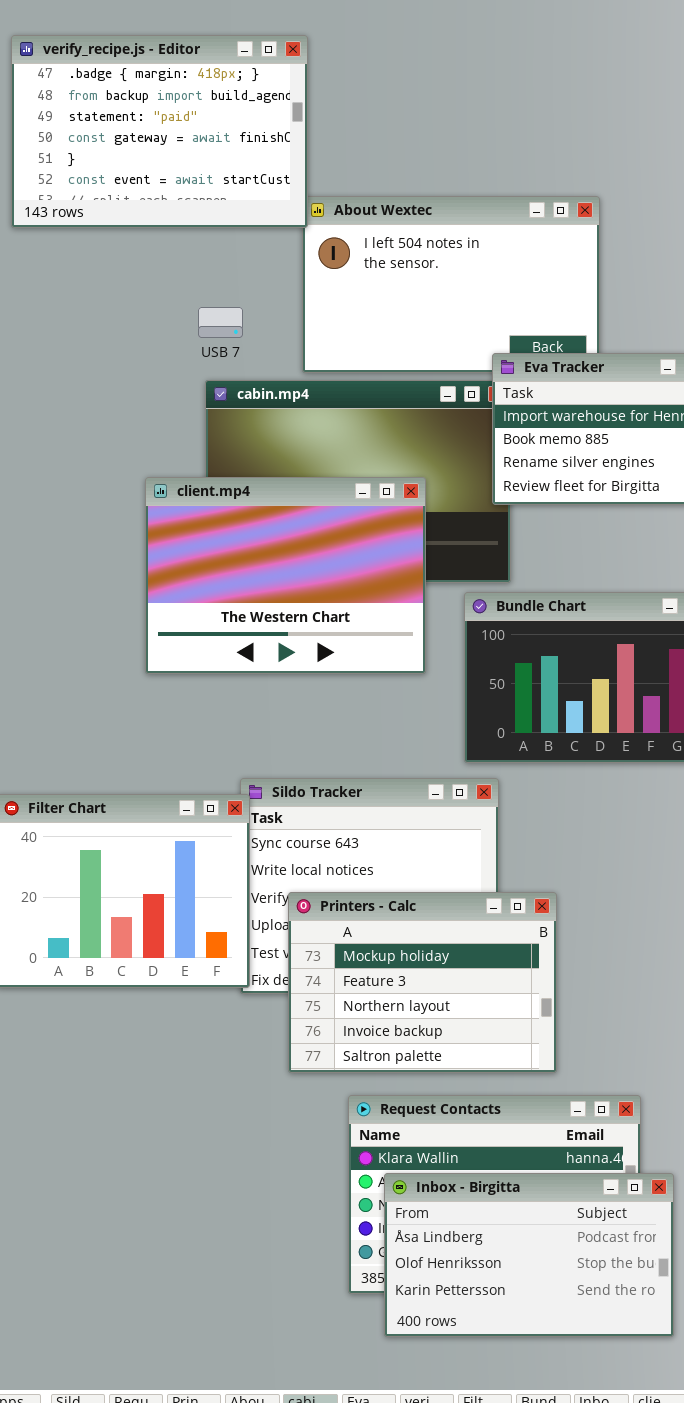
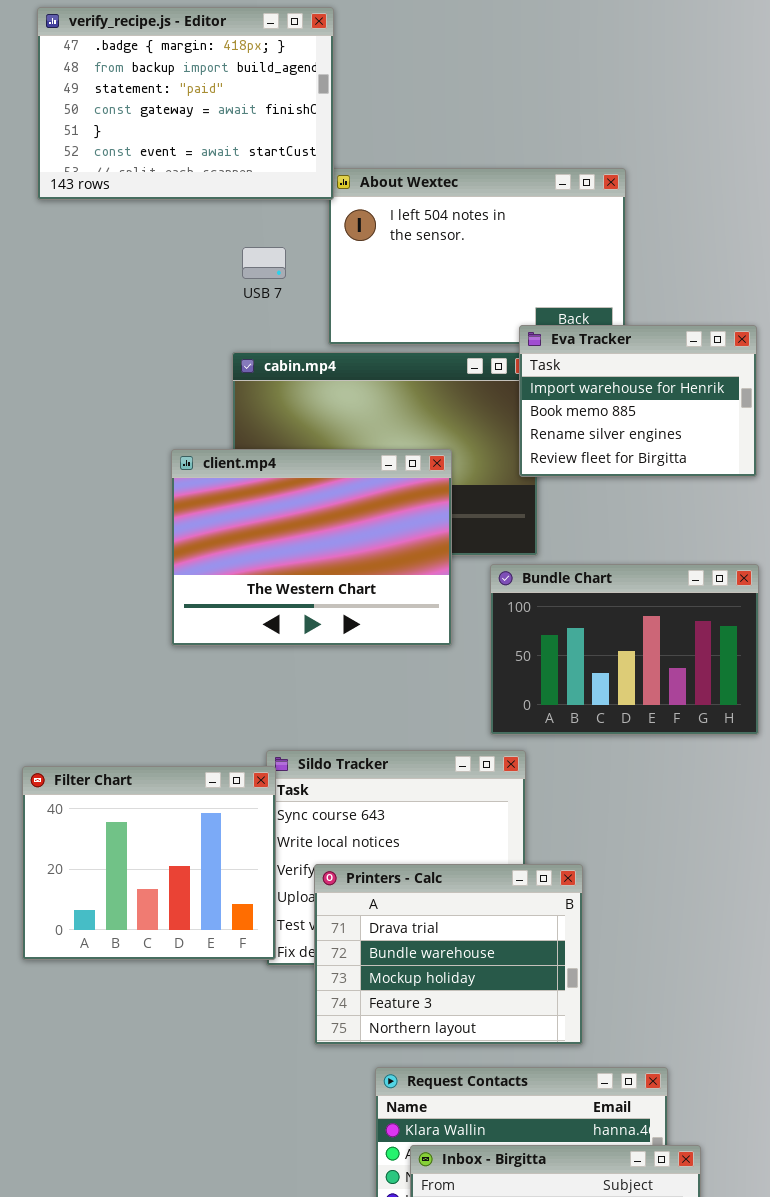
USB 7: [198,307,243,338] -> [242,247,286,279], moved
Printers - Calc: [288,892,557,1073] -> [314,864,583,1045], scrolled up 2 rows

